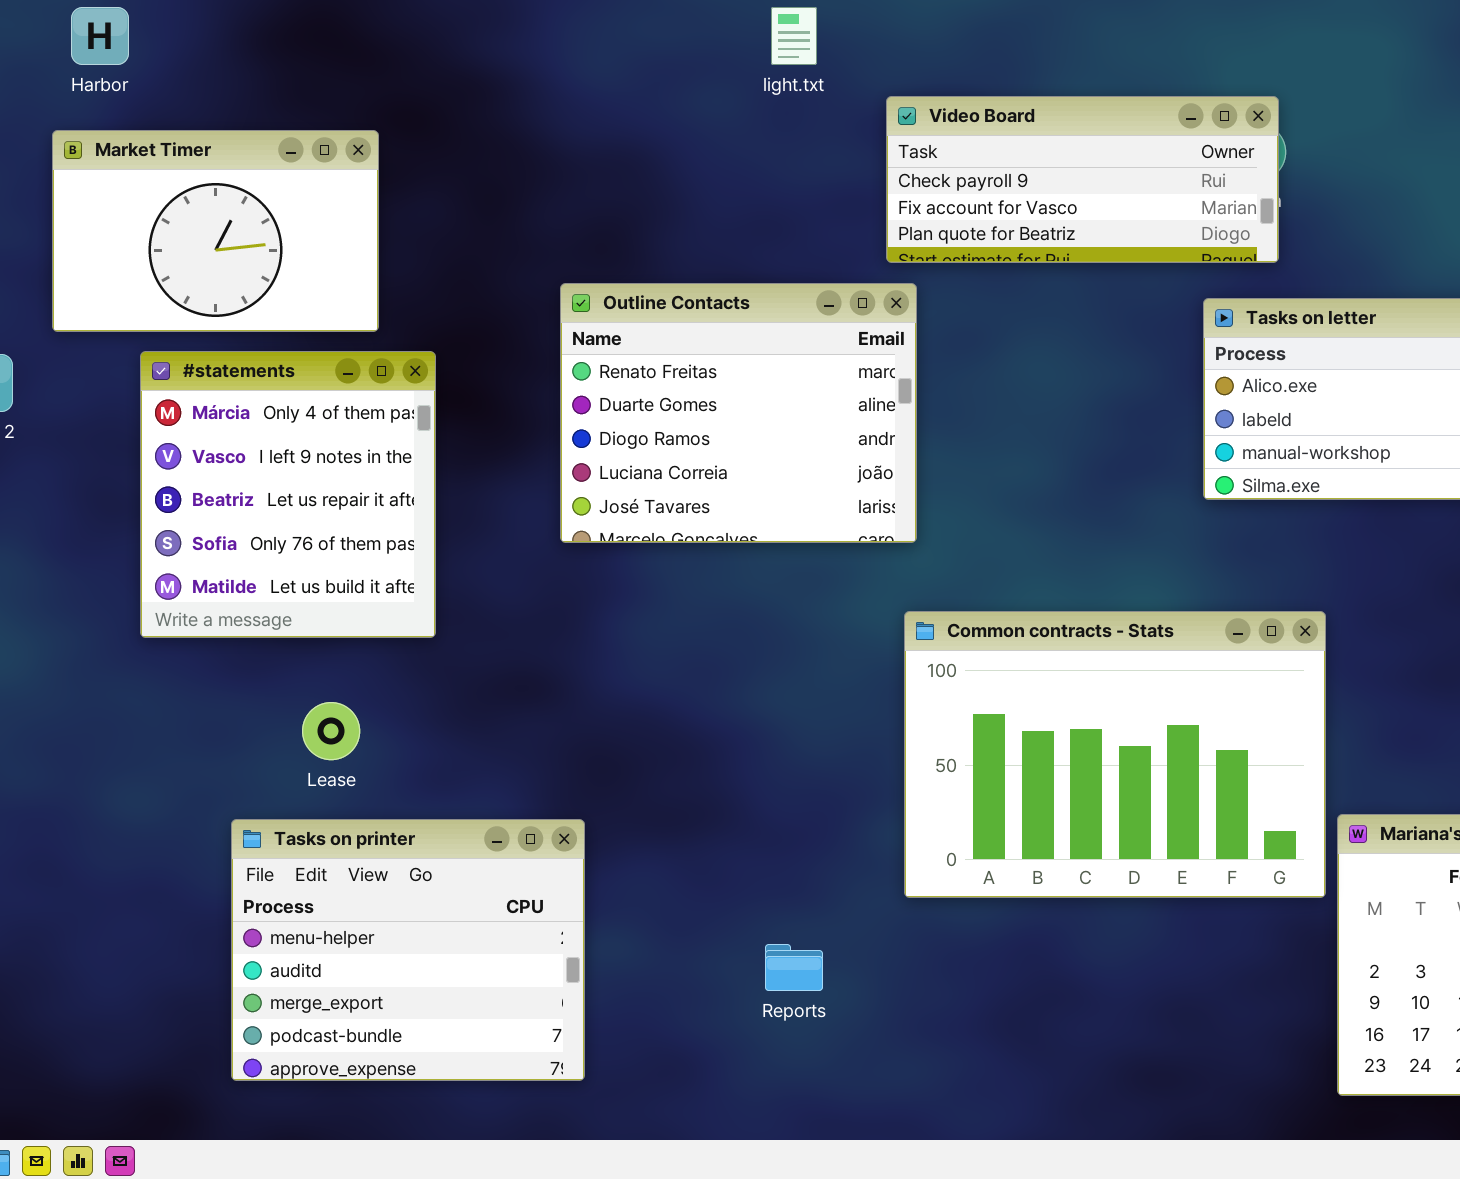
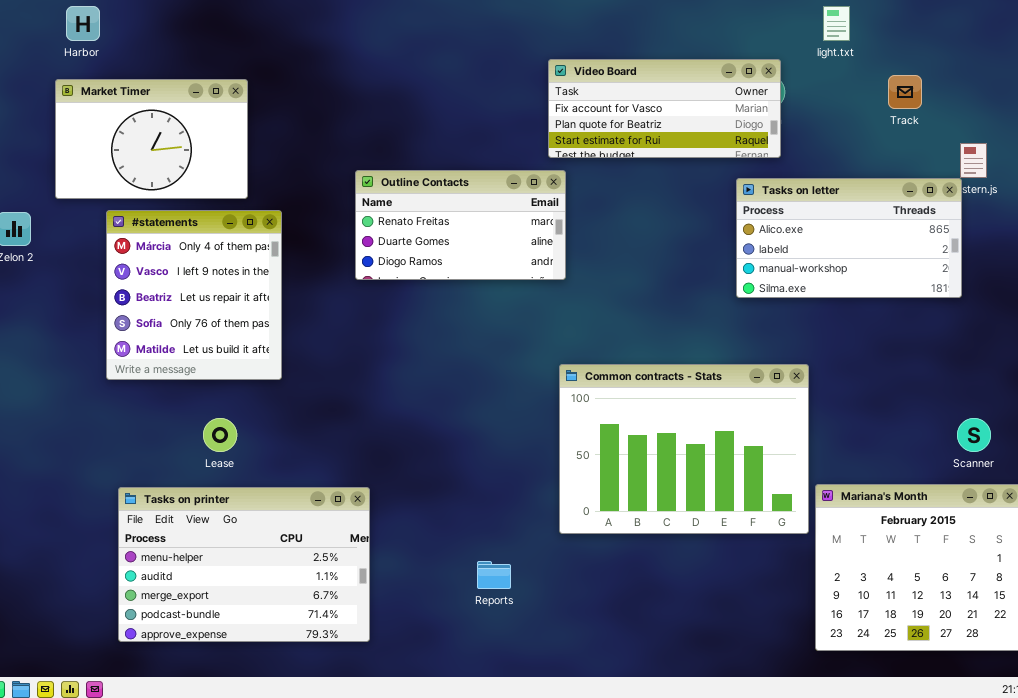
light.txt: [771,7,817,65] -> [823,6,850,41], moved
Video Board: [886,96,1279,263] -> [548,59,781,158], scrolled down 1 row
Outline Contacts: [560,283,917,543] -> [355,170,566,280], resized
Tasks on printer: [231,819,585,1081] -> [118,487,370,642], resized

